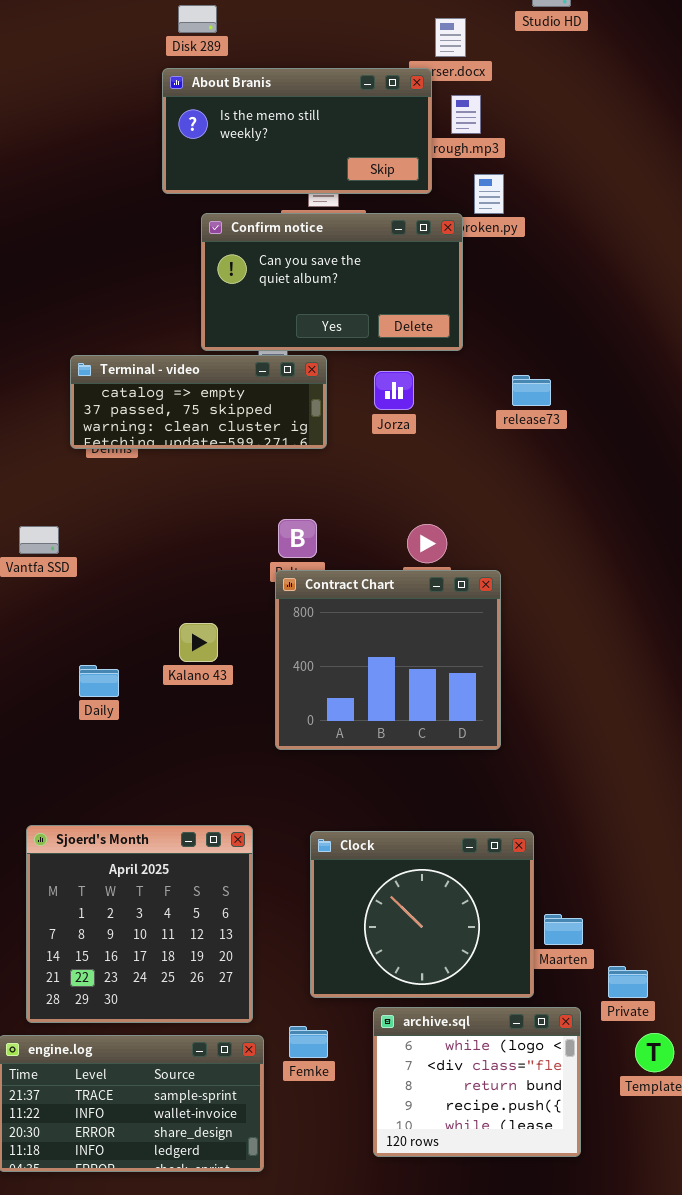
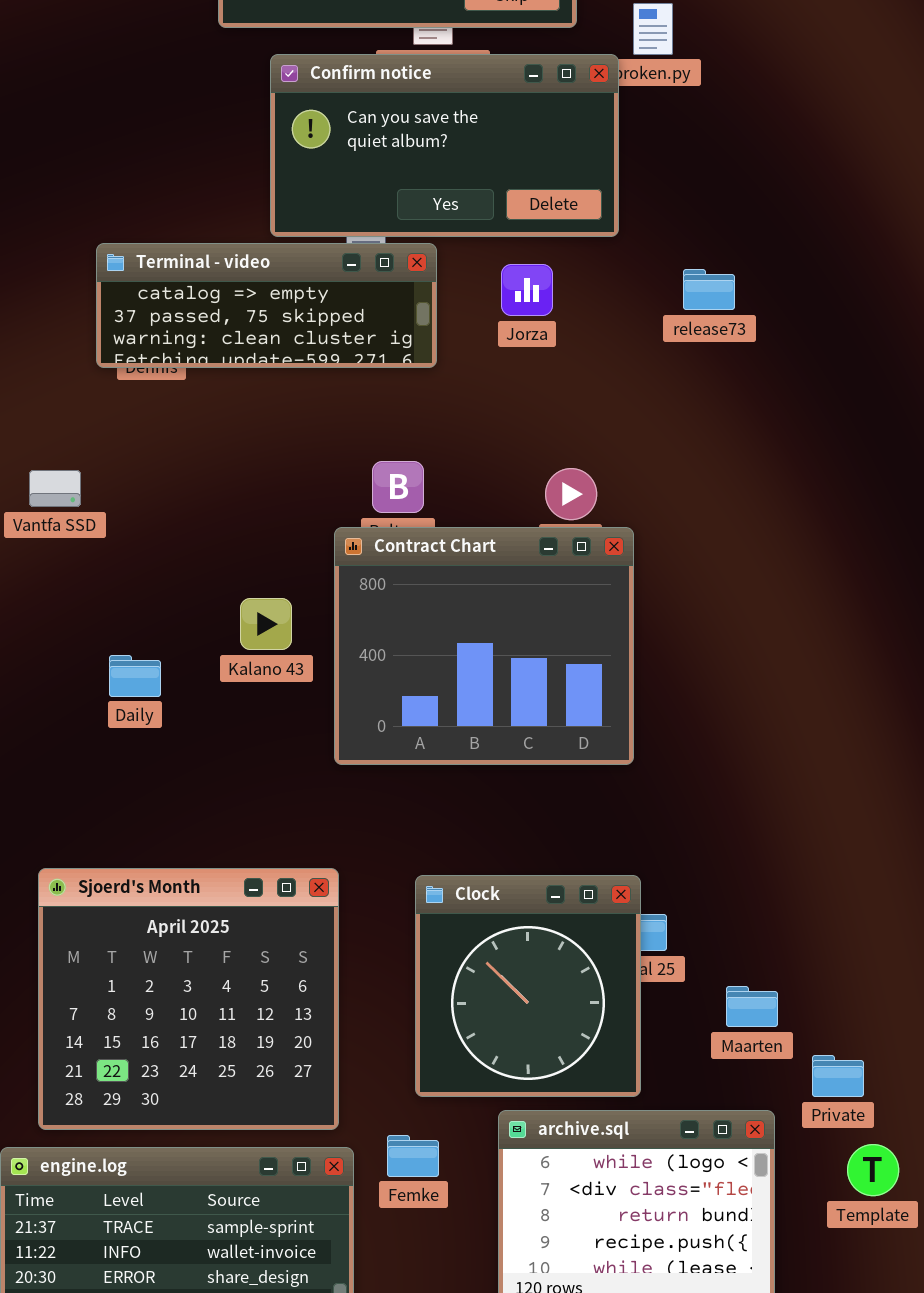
Contract Chart: [275,570,501,750] -> [334,527,634,765], moved
Clock: [310,831,534,998] -> [415,875,641,1097], resized

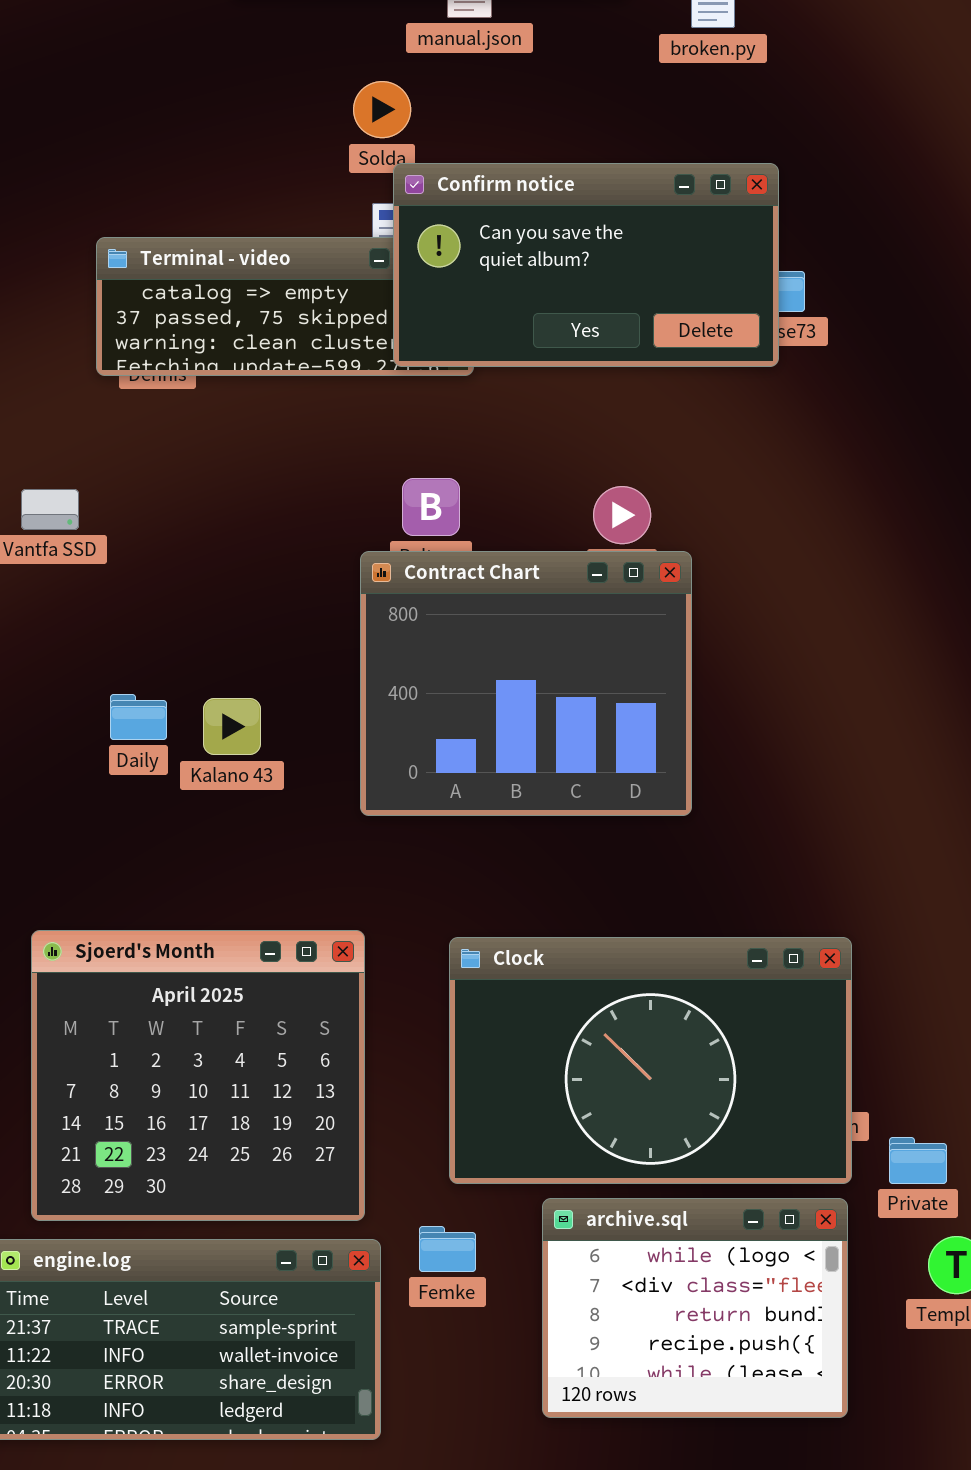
Confirm notice: [270,54,619,237] -> [393,163,779,367], moved
Kalano 43: [240,598,292,650] -> [203,698,261,755], moved
Clock: [415,875,641,1097] -> [449,937,852,1184], resized

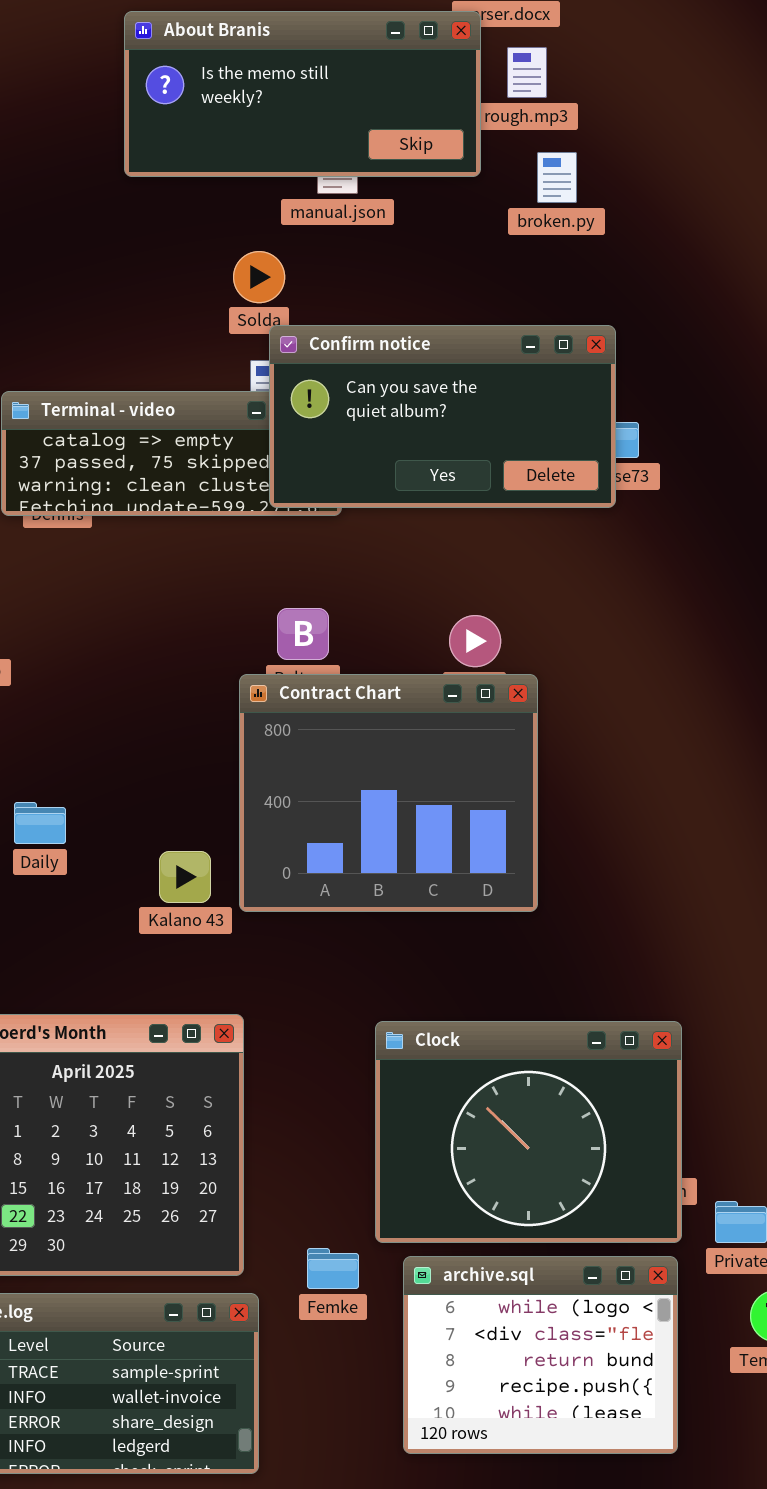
Kalano 43: [203,698,261,755] -> [159,851,211,903], moved
Clock: [449,937,852,1184] -> [375,1021,682,1243], resized
Femke: [419,1226,476,1272] -> [307,1248,359,1289], moved

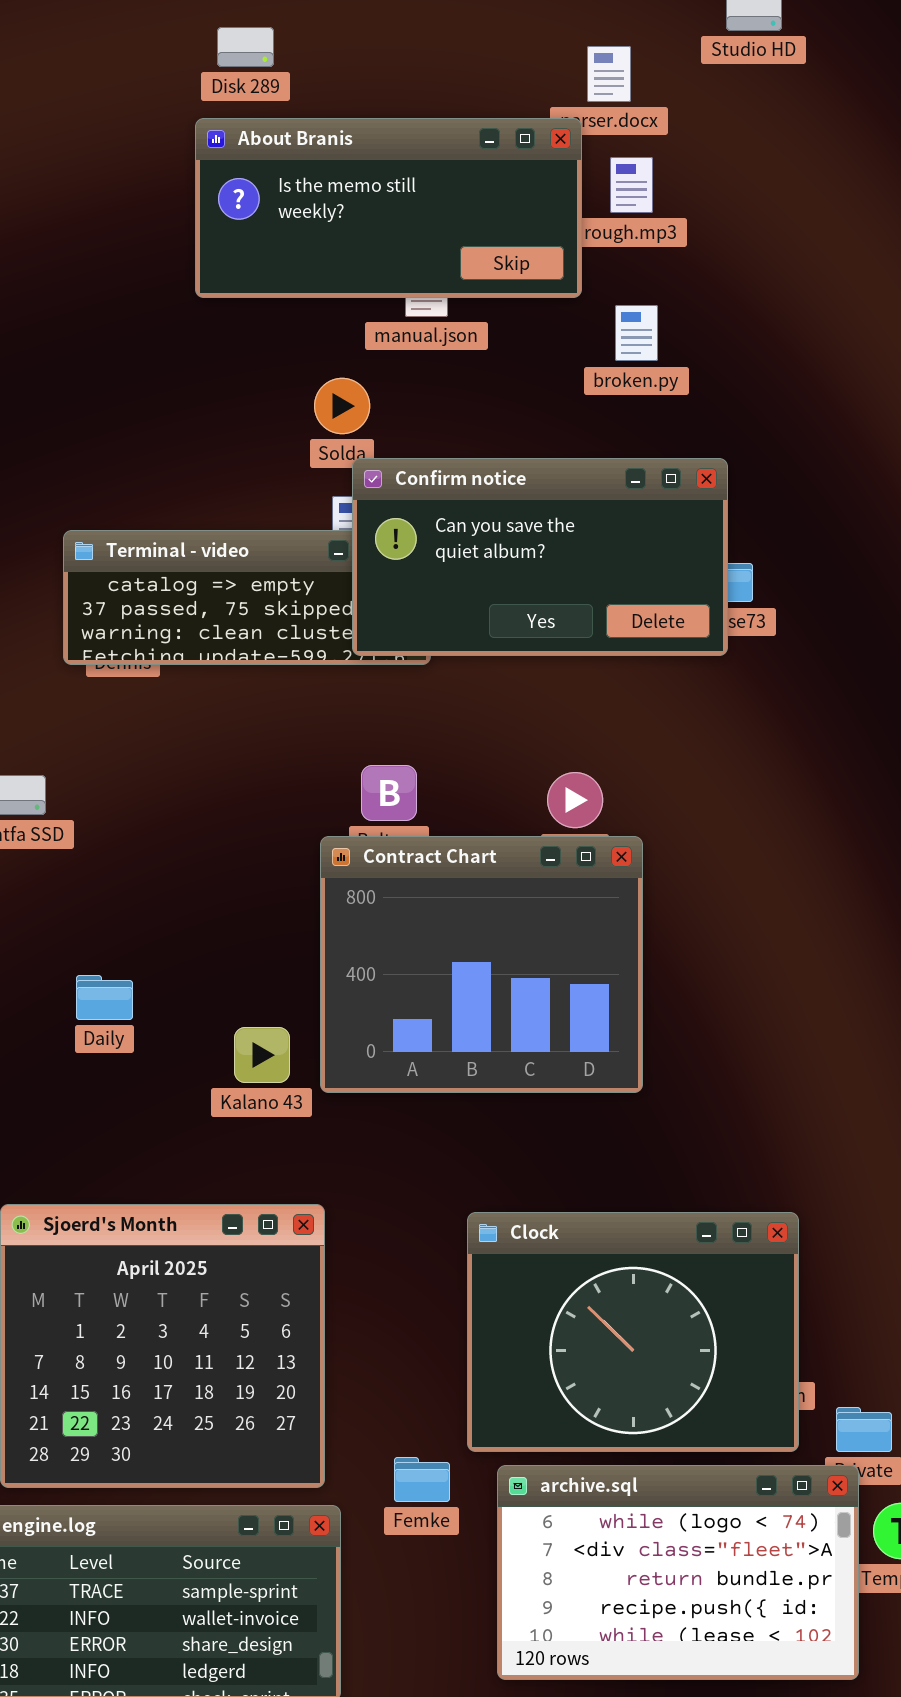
broken.py: [537,152,577,203] -> [615,305,658,361], moved
archive.sql: [403,1256,678,1454] -> [497,1465,859,1680], resized

